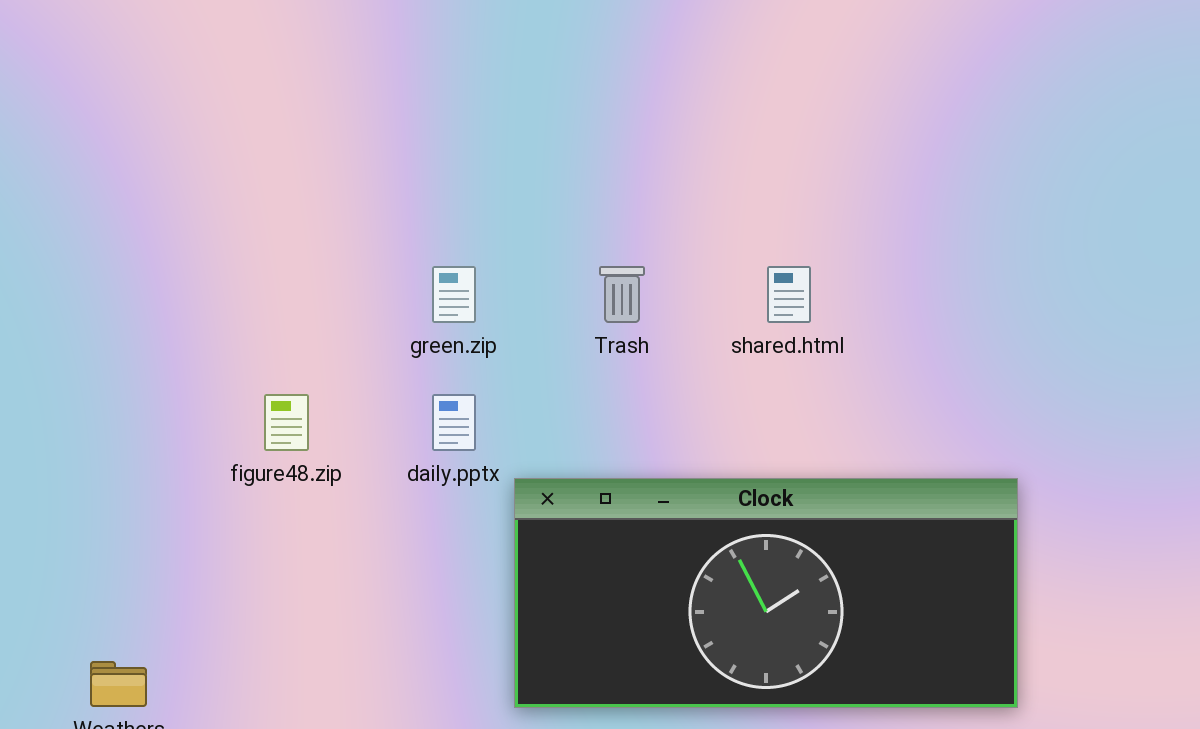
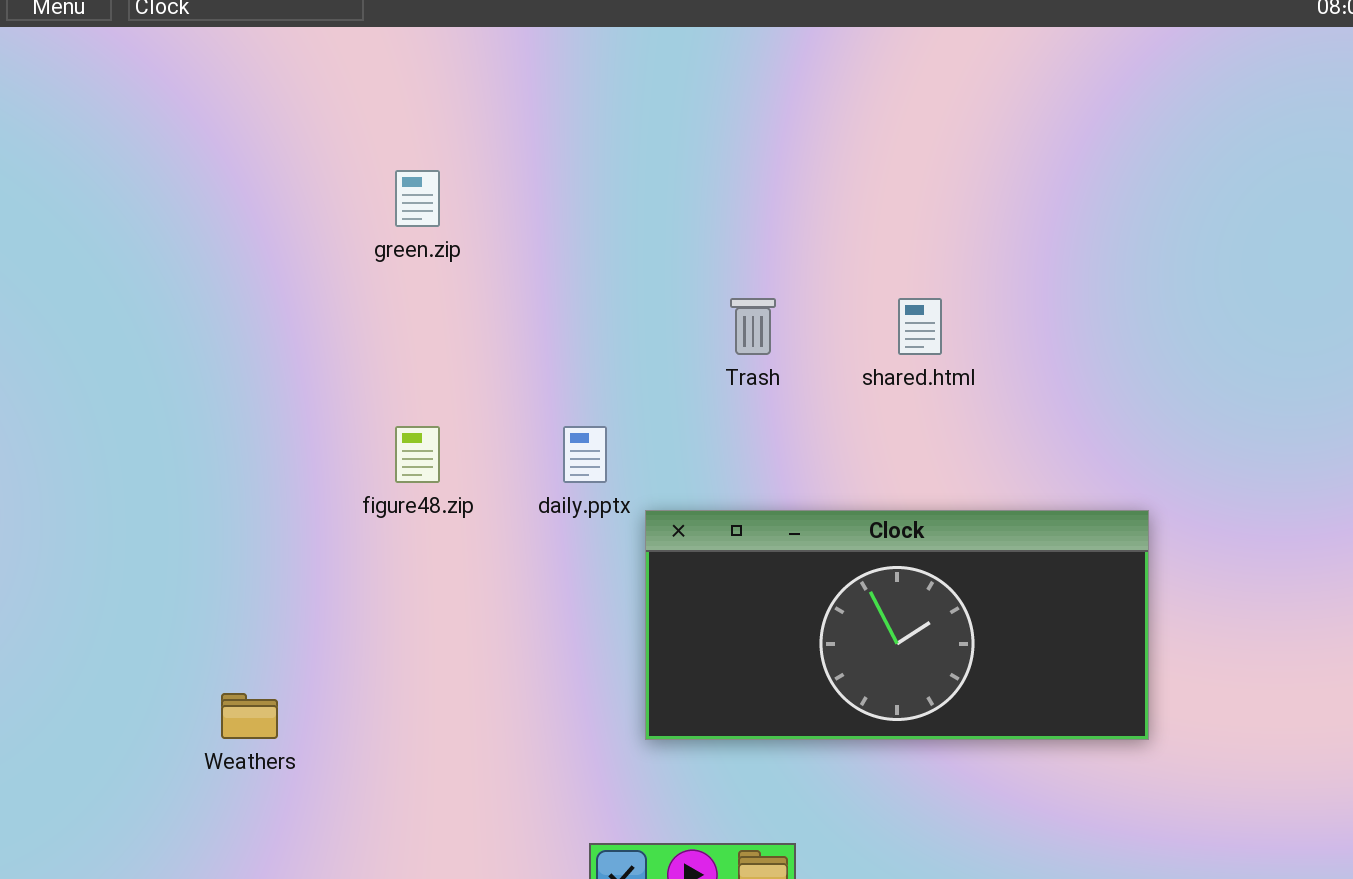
green.zip: [432,266,476,323] -> [395,170,440,227], moved

